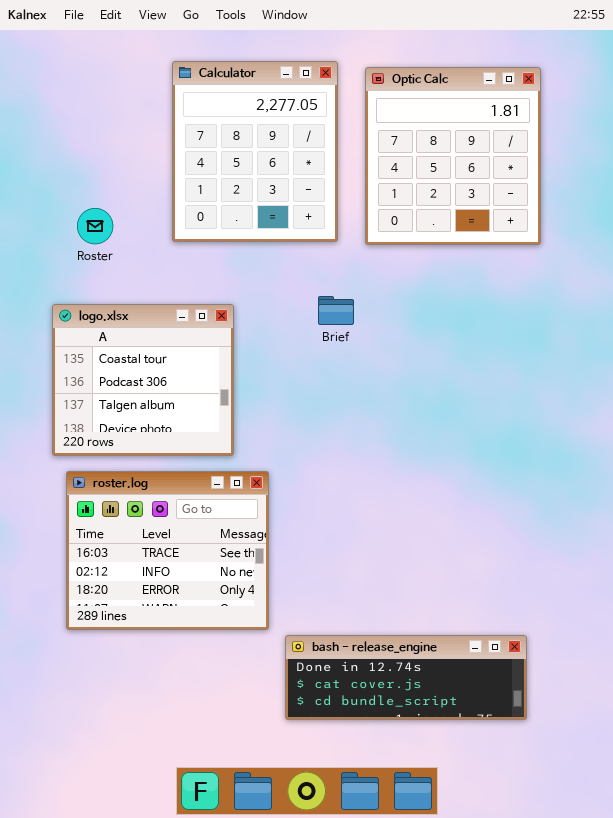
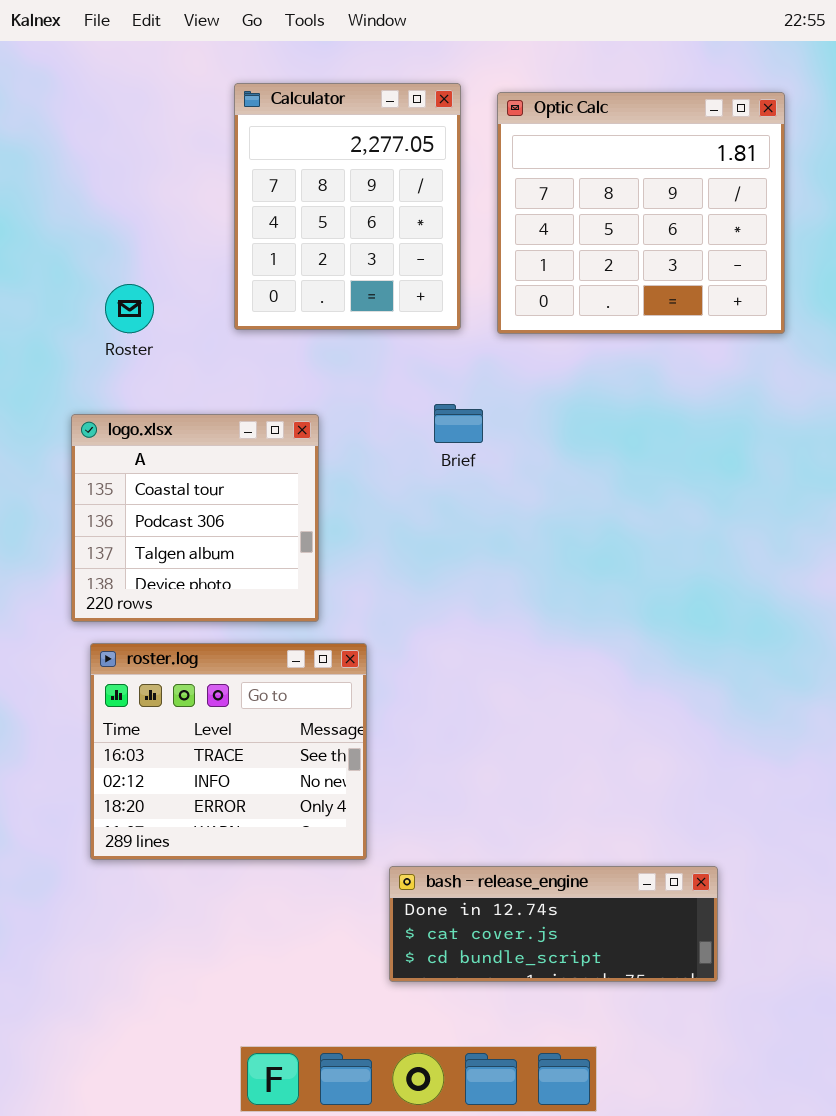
Optic Calc: [365,67,541,245] -> [497,92,785,334], resized

